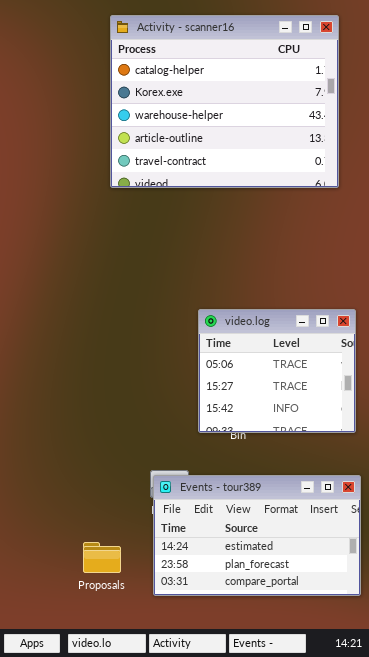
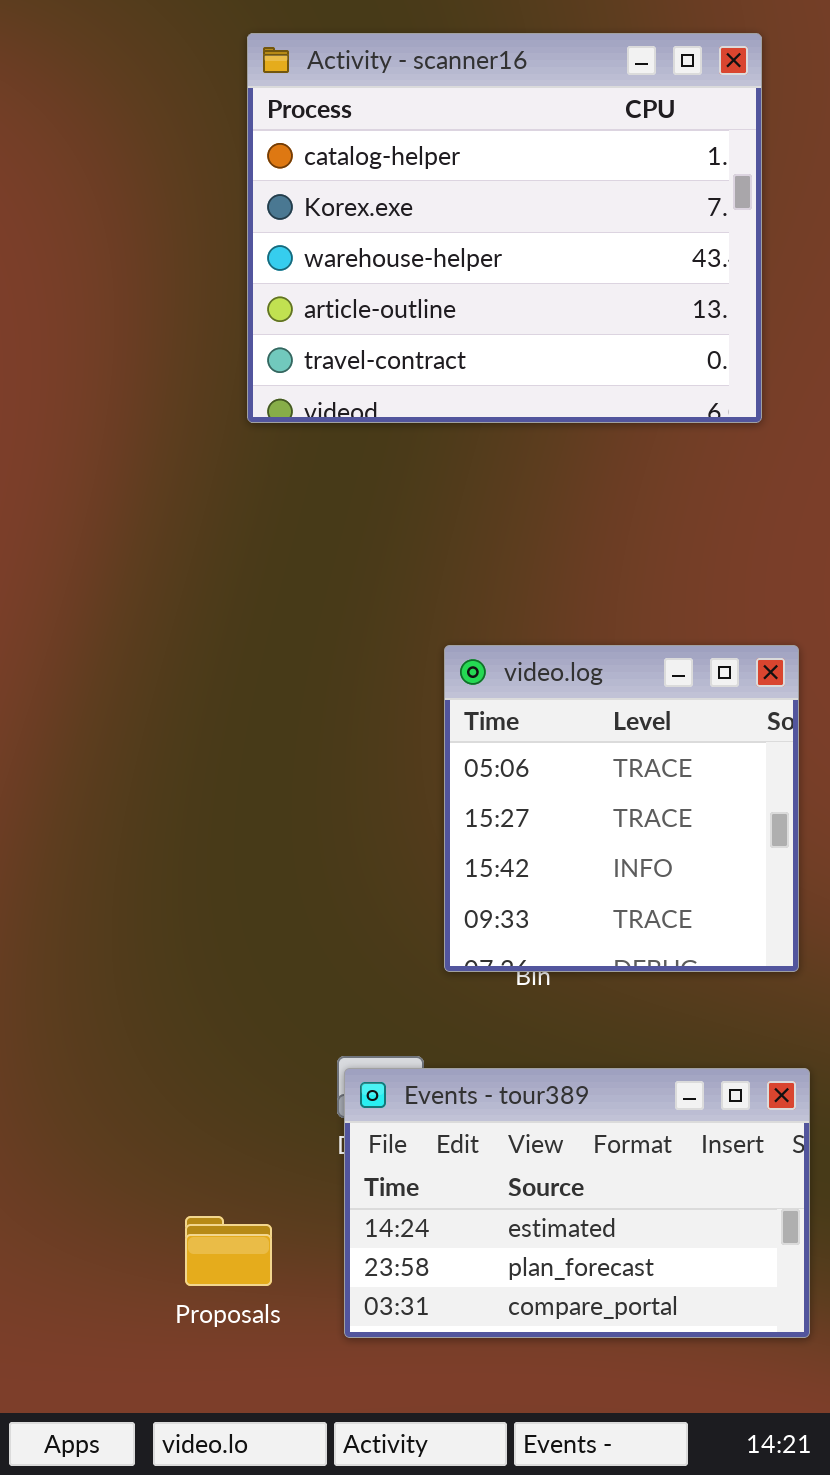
video.log: [198,309,356,433] -> [444,645,799,972], resized

